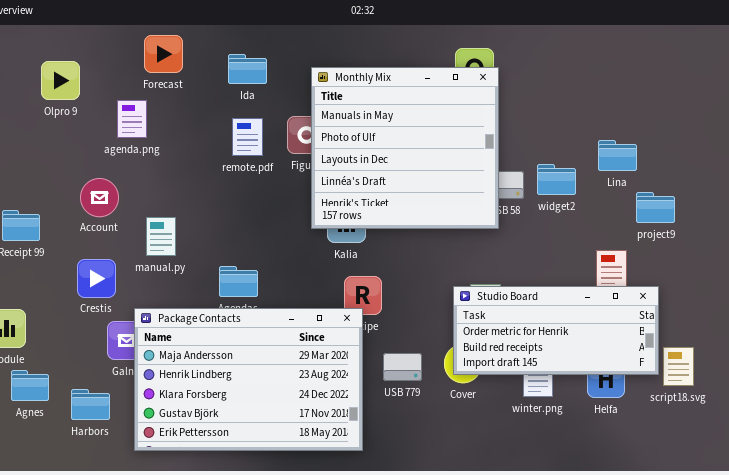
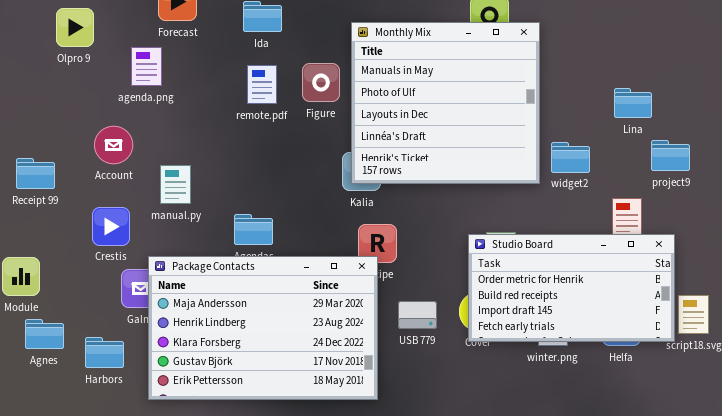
Monthly Mix: [311,67,499,229] -> [351,22,540,184], moved
widget2: [537,164,576,195] -> [551,142,590,173], moved
Studio Board: [453,286,659,375] -> [468,234,675,342], resized

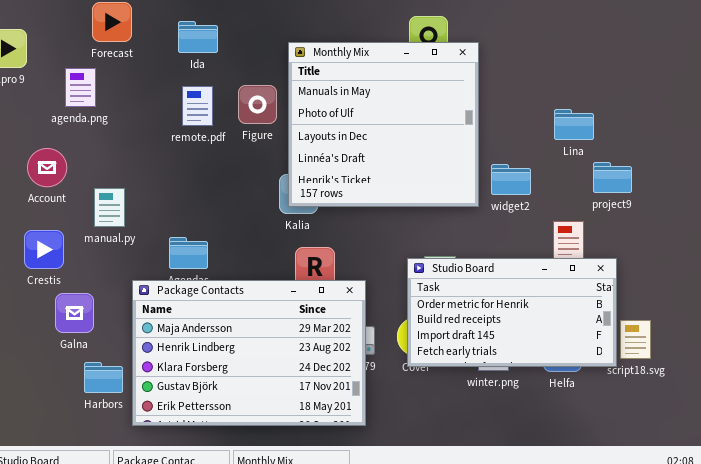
Package Contacts: [148,256,378,400] -> [132,280,366,426], moved
Harbors: [85,337,124,368] -> [84,362,123,393], moved

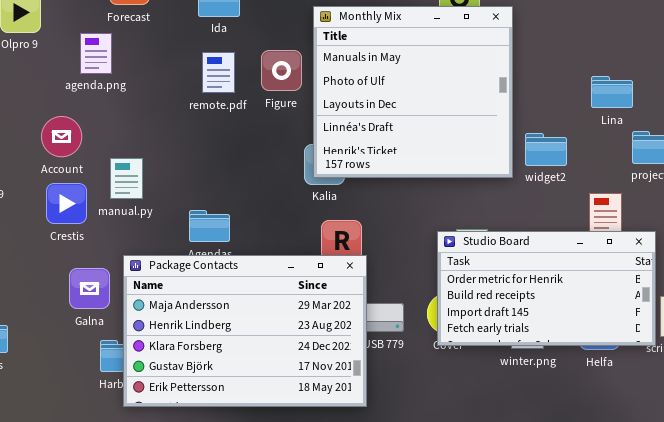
Crestis: [24,230,64,269] -> [46,183,87,224], moved
Package Contacts: [132,280,366,426] -> [123,255,367,407], moved

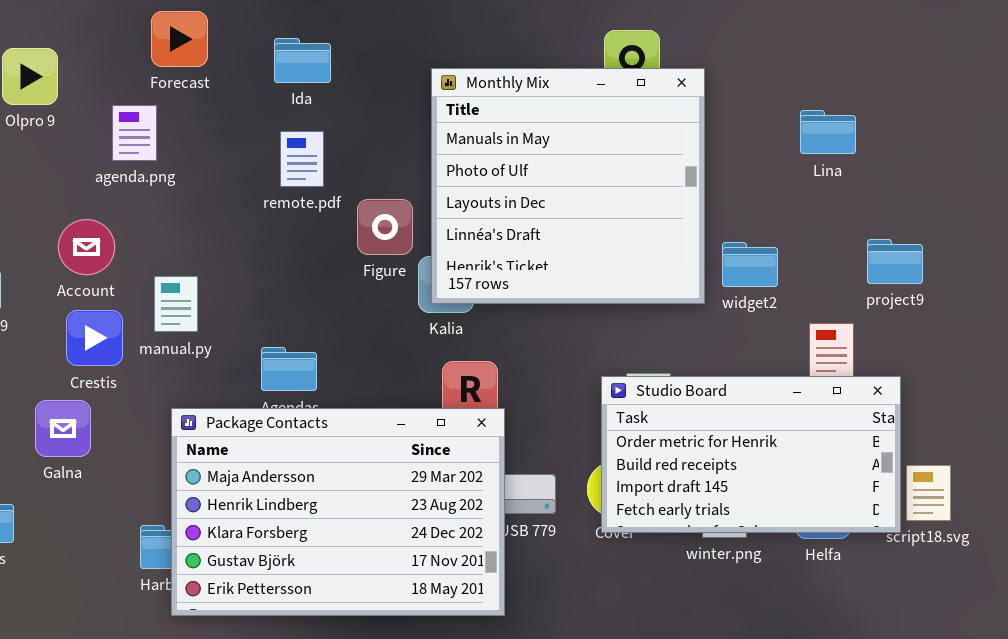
Figure: [261,50,302,91] -> [357,199,413,255], moved
Lina: [591,76,633,108] -> [800,110,856,154], moved
Galna: [69,268,110,309] -> [35,400,91,457], moved

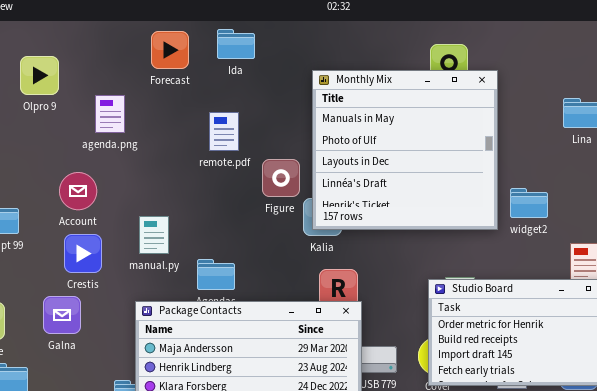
Forecast: [151,11,208,67] -> [151,31,189,69], moved
Ida: [274,38,331,83] -> [217,29,255,59], moved
manual.py: [154,276,198,332] -> [139,216,169,254], moved

